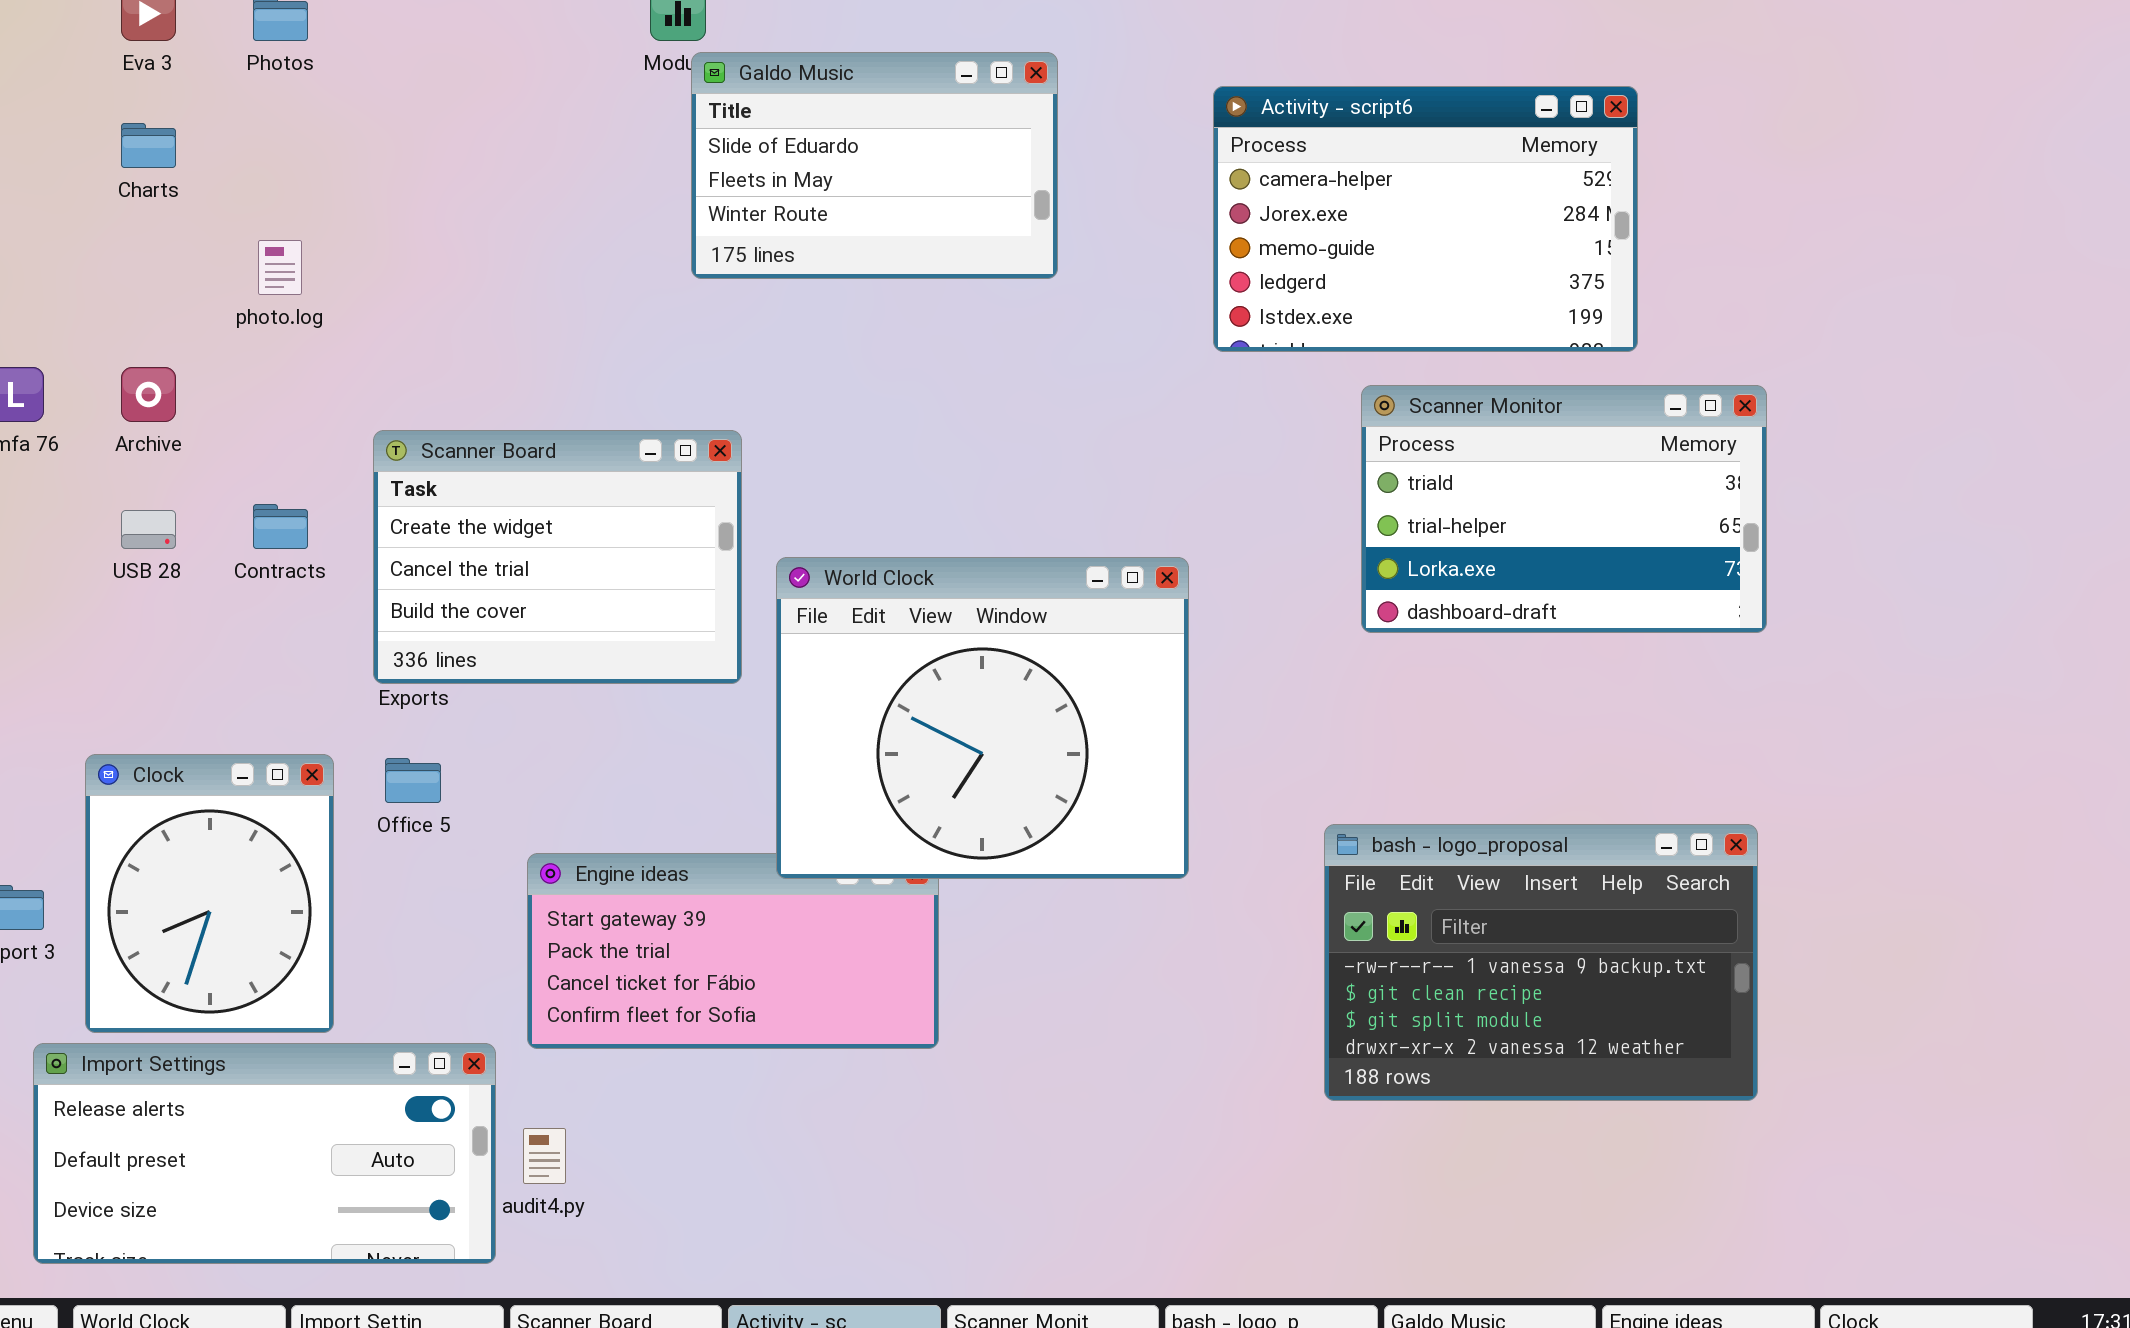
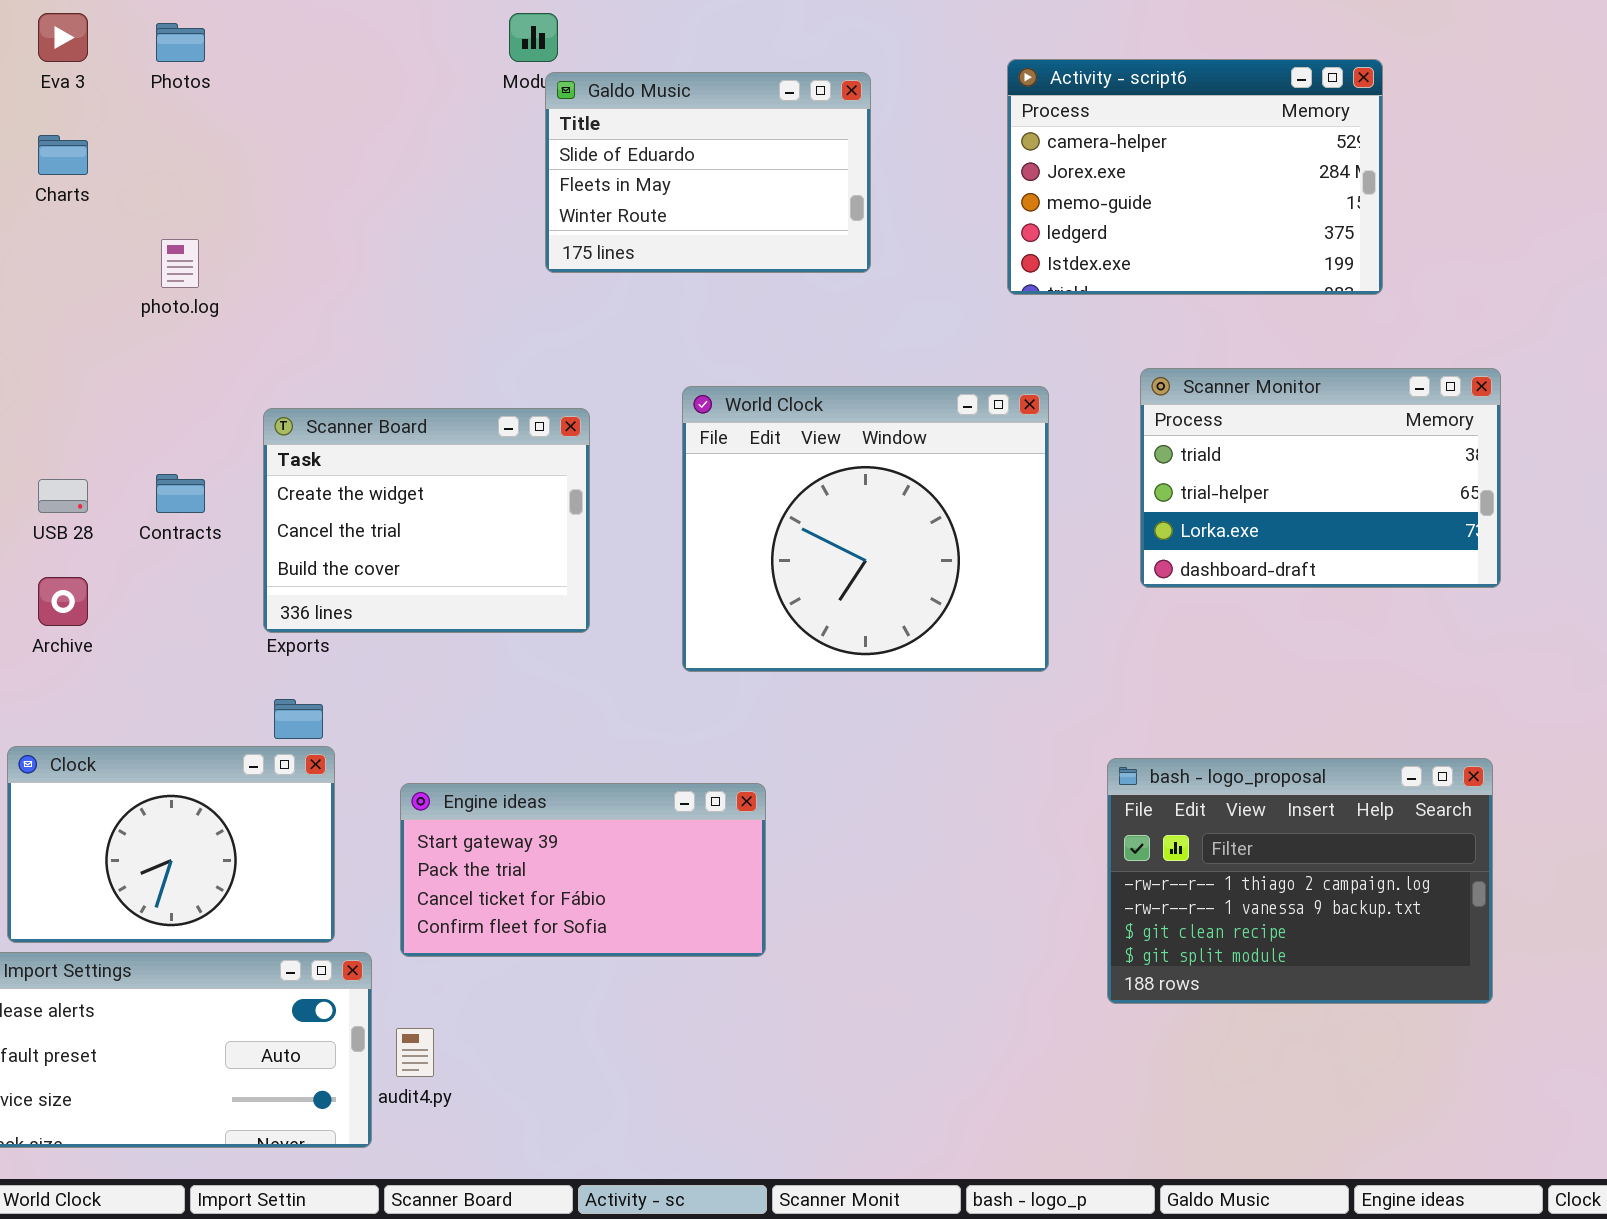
Activity - script6: [1213,86,1638,352] -> [1007,59,1383,295], moved
Archive: [121,367,176,422] -> [38,577,88,626], moved
World Clock: [776,557,1189,879] -> [682,386,1049,672], moved
Clock: [85,754,334,1033] -> [7,746,335,943], resized
bash - logo_proposal: [1324,824,1758,1101] -> [1107,758,1493,1004], scrolled up 1 row

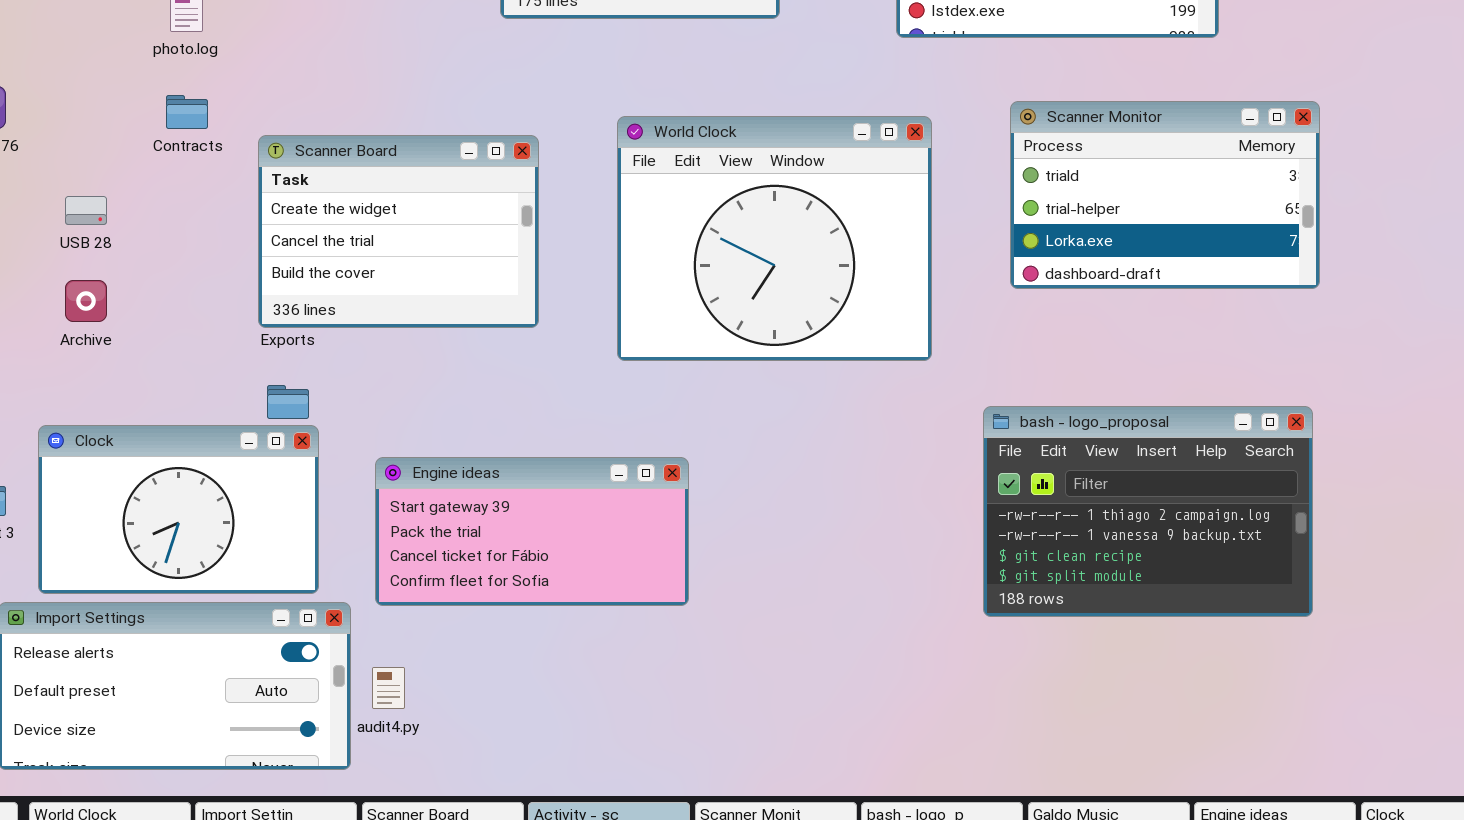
Contracts: [156,474,205,513] -> [166,95,208,129], moved
bash - logo_proposal: [1107,758,1493,1004] -> [983,406,1313,617], moved

